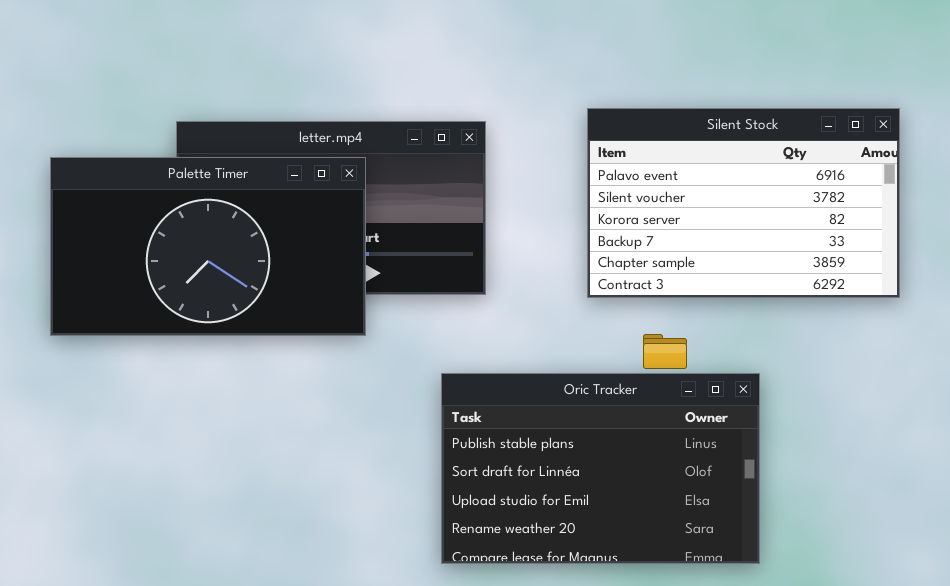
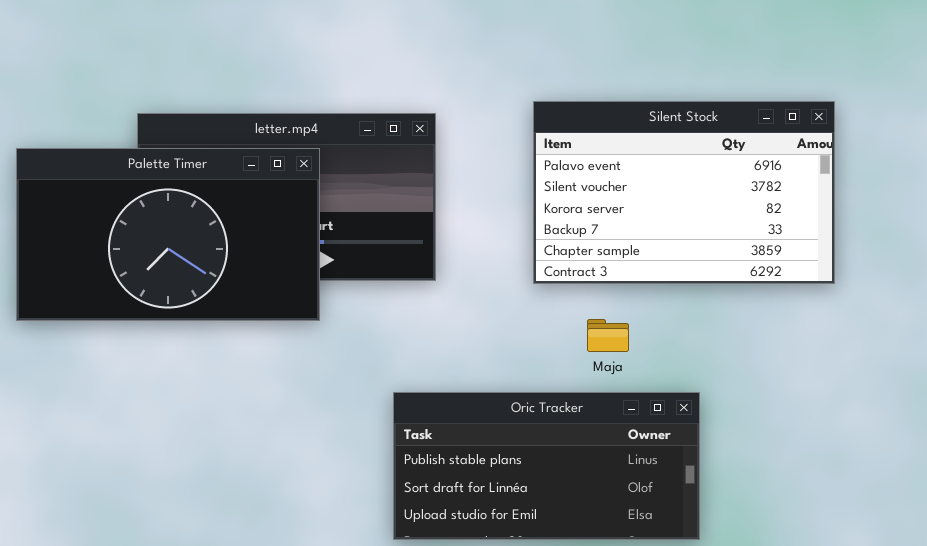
Oric Tracker: [441,373,760,564] -> [393,392,700,540], resized

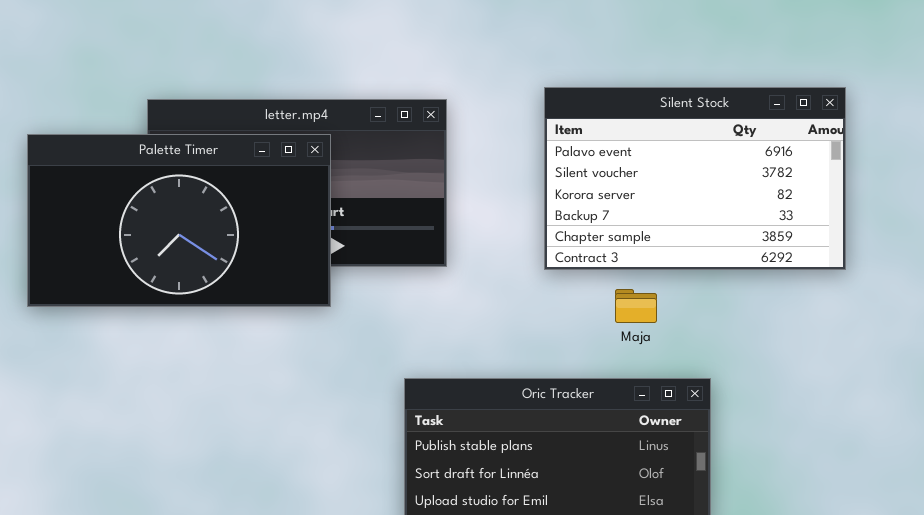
Maja: [587,319,629,352] -> [615,289,657,323], moved

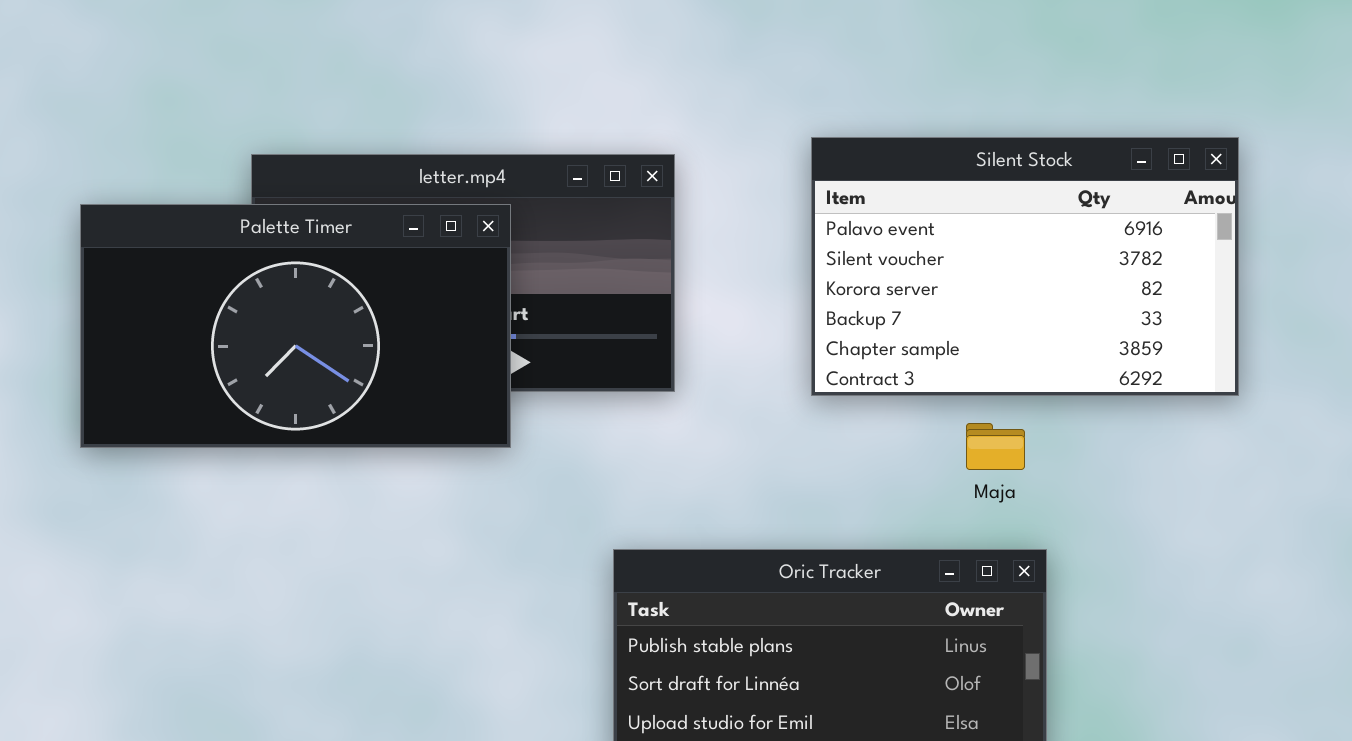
Maja: [615,289,657,323] -> [966,423,1025,470], moved

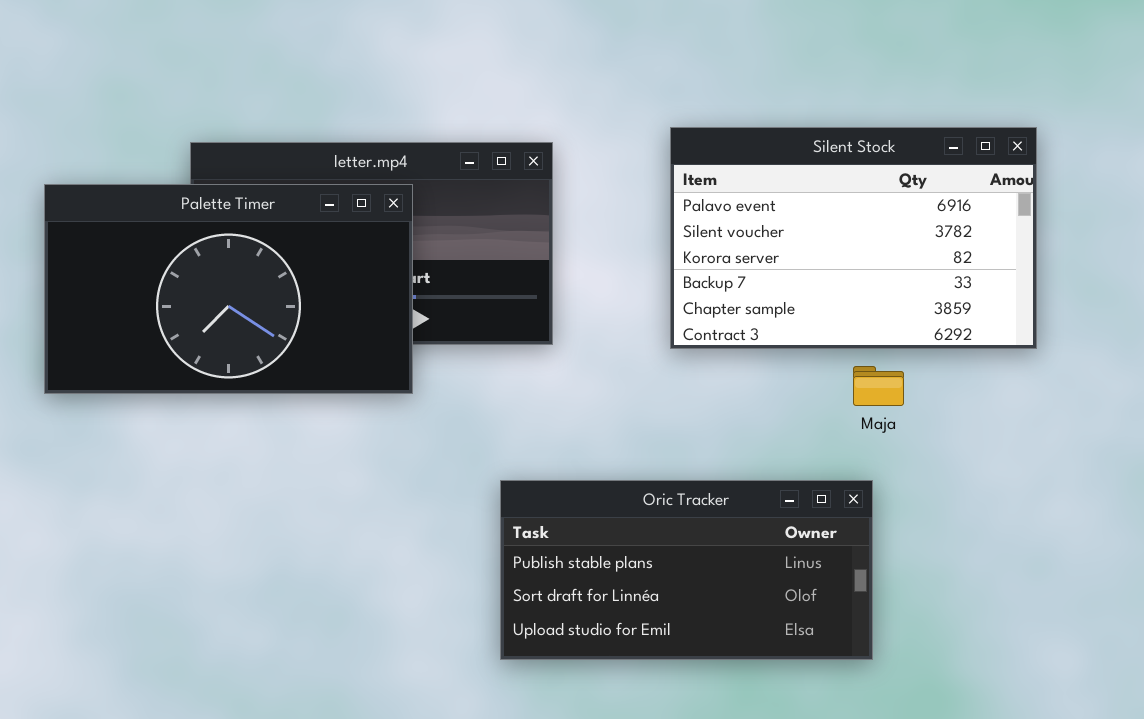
Maja: [966,423,1025,470] -> [853,366,904,406], moved

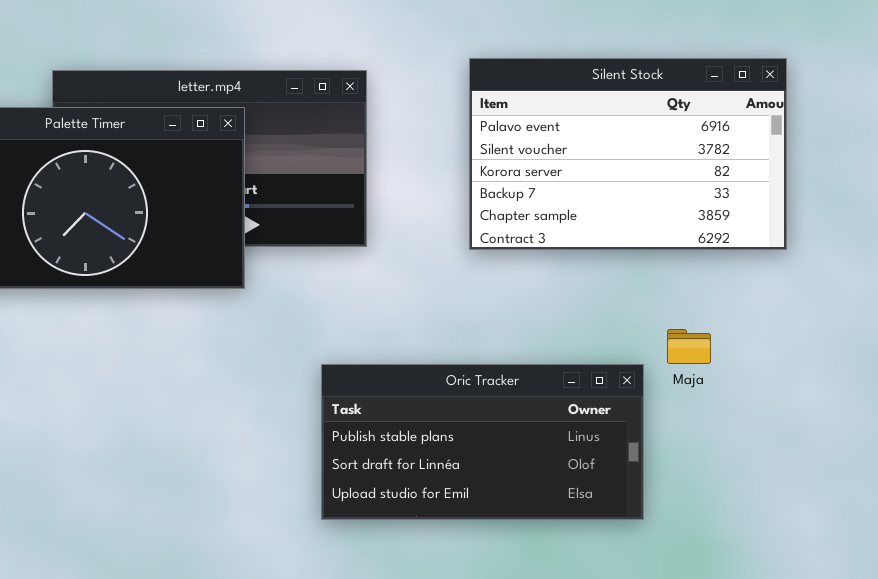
Maja: [853,366,904,406] -> [667,329,711,364], moved

